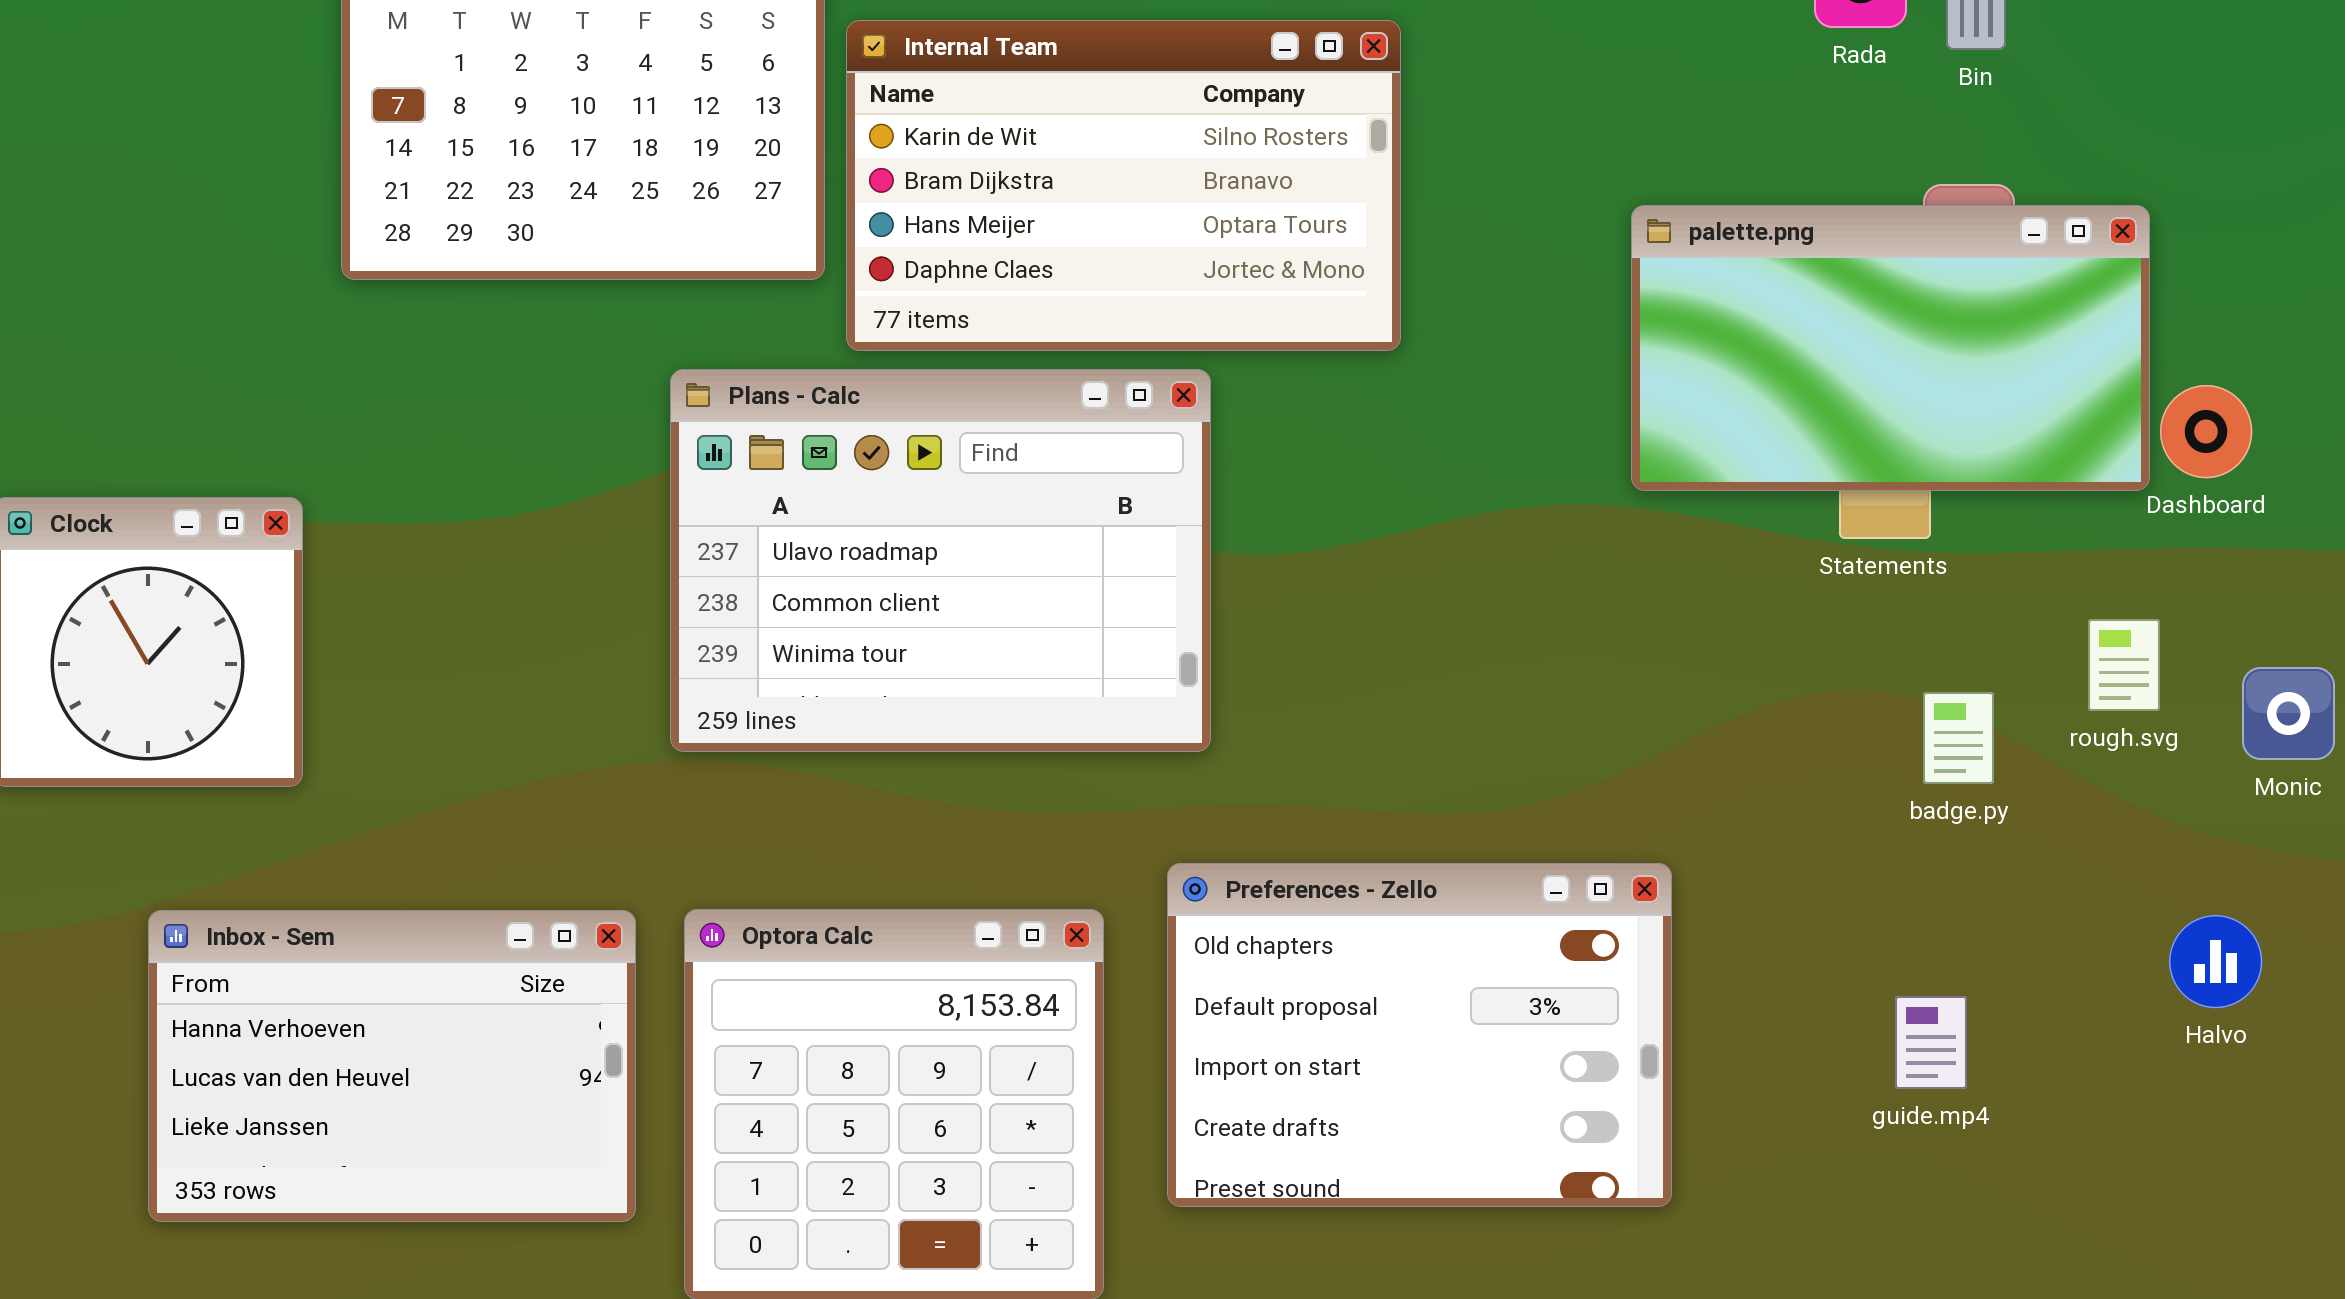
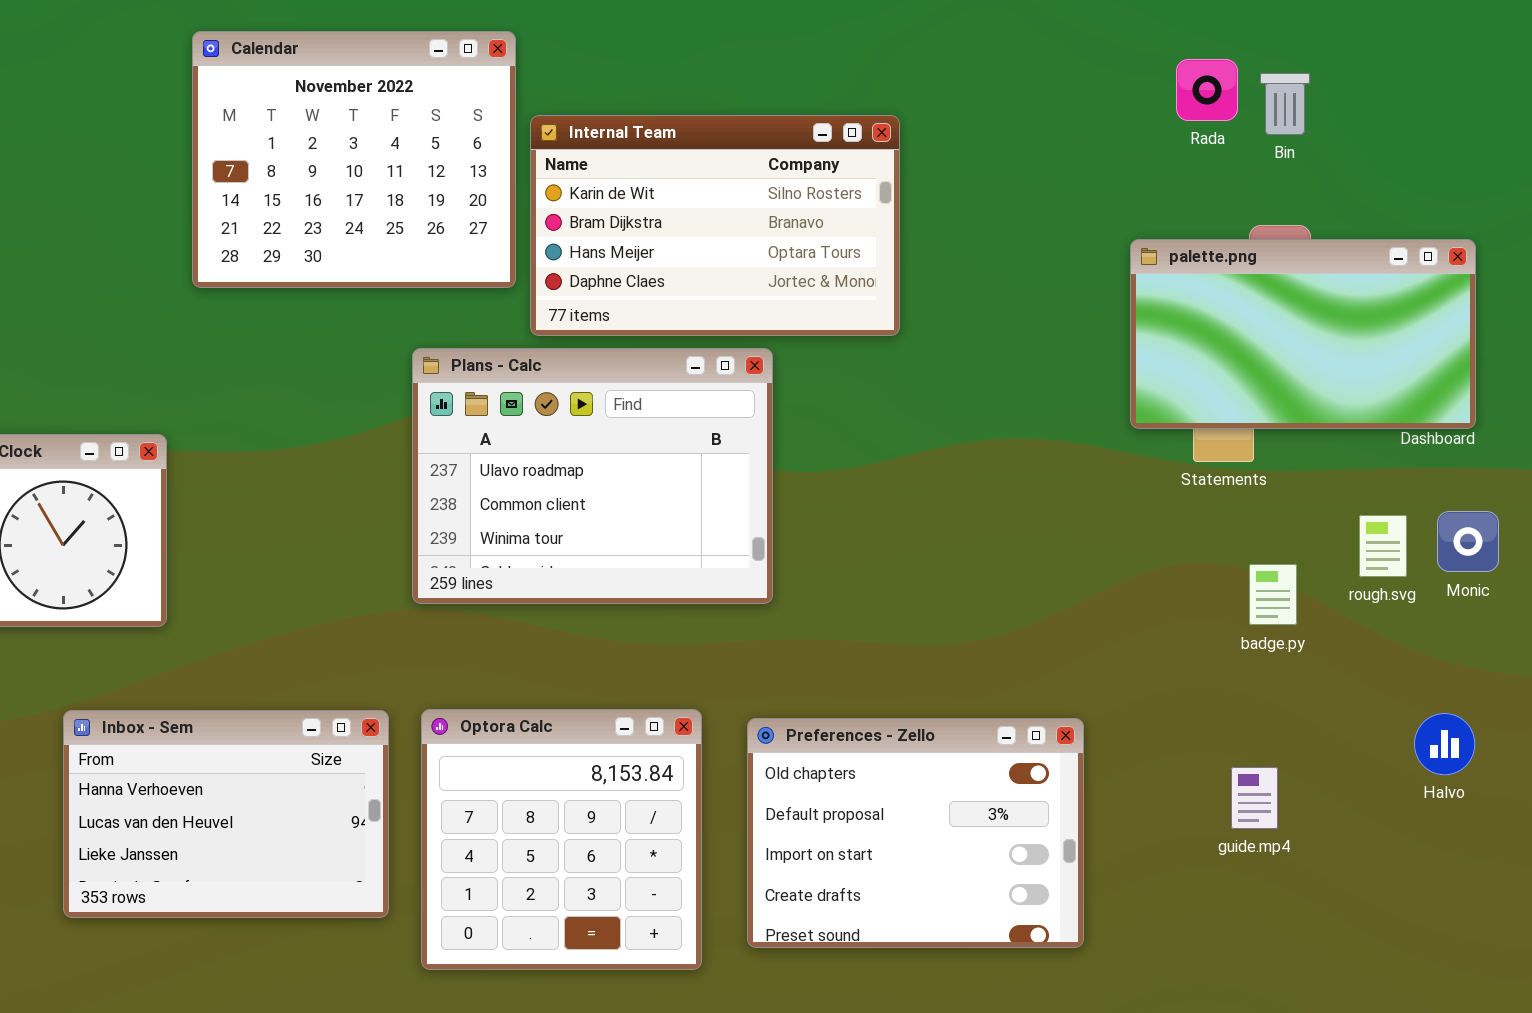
palette.png: [1631,205,2150,491] -> [1130,239,1476,429], moved
Monic: [2242,667,2335,760] -> [1437,511,1499,572], moved
Preferences - Zello: [1167,863,1672,1207] -> [747,718,1084,948], moved

